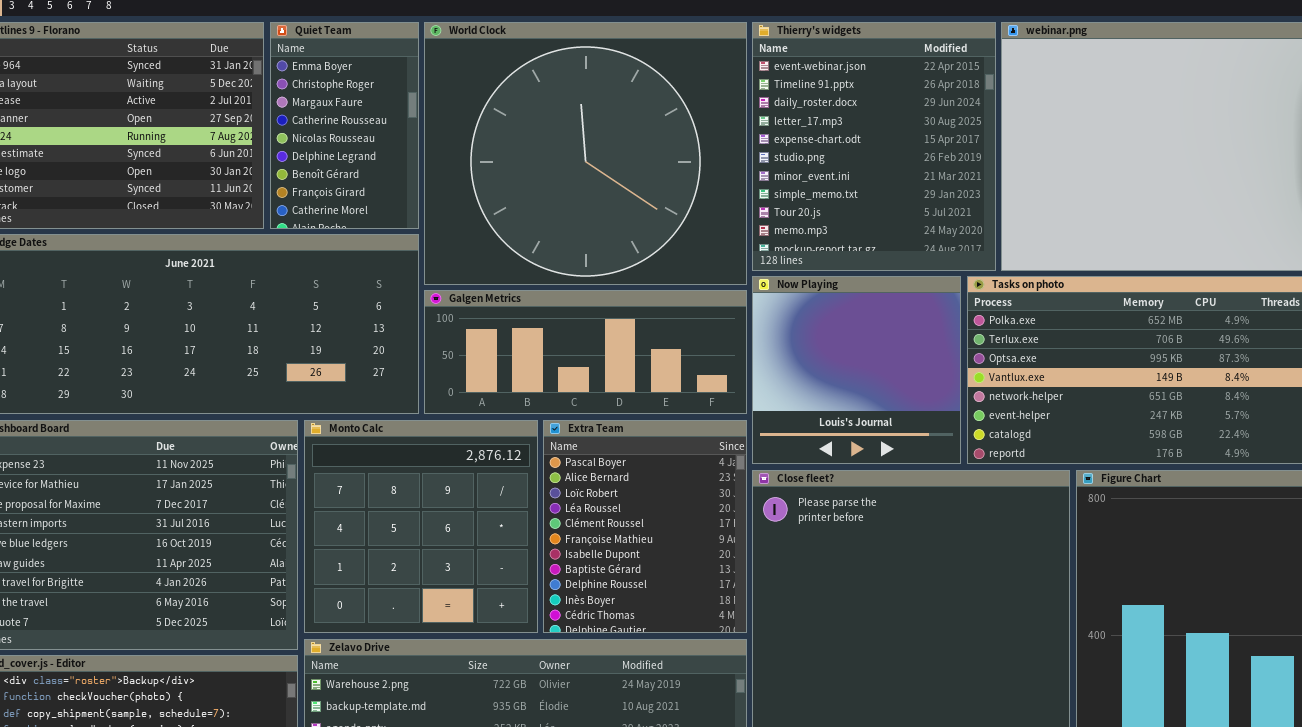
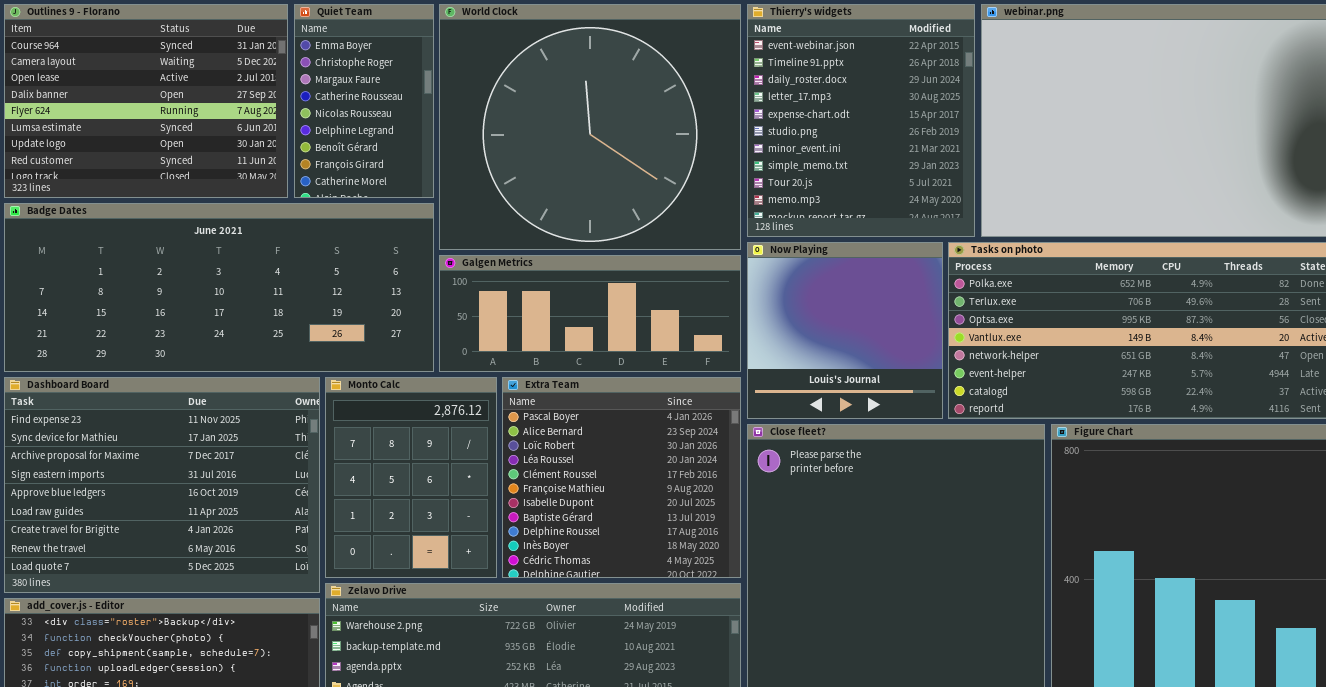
Monto Calc: [304,420,538,633] -> [325,377,497,578], resized
Extra Team: [543,420,747,633] -> [502,377,741,578], resized

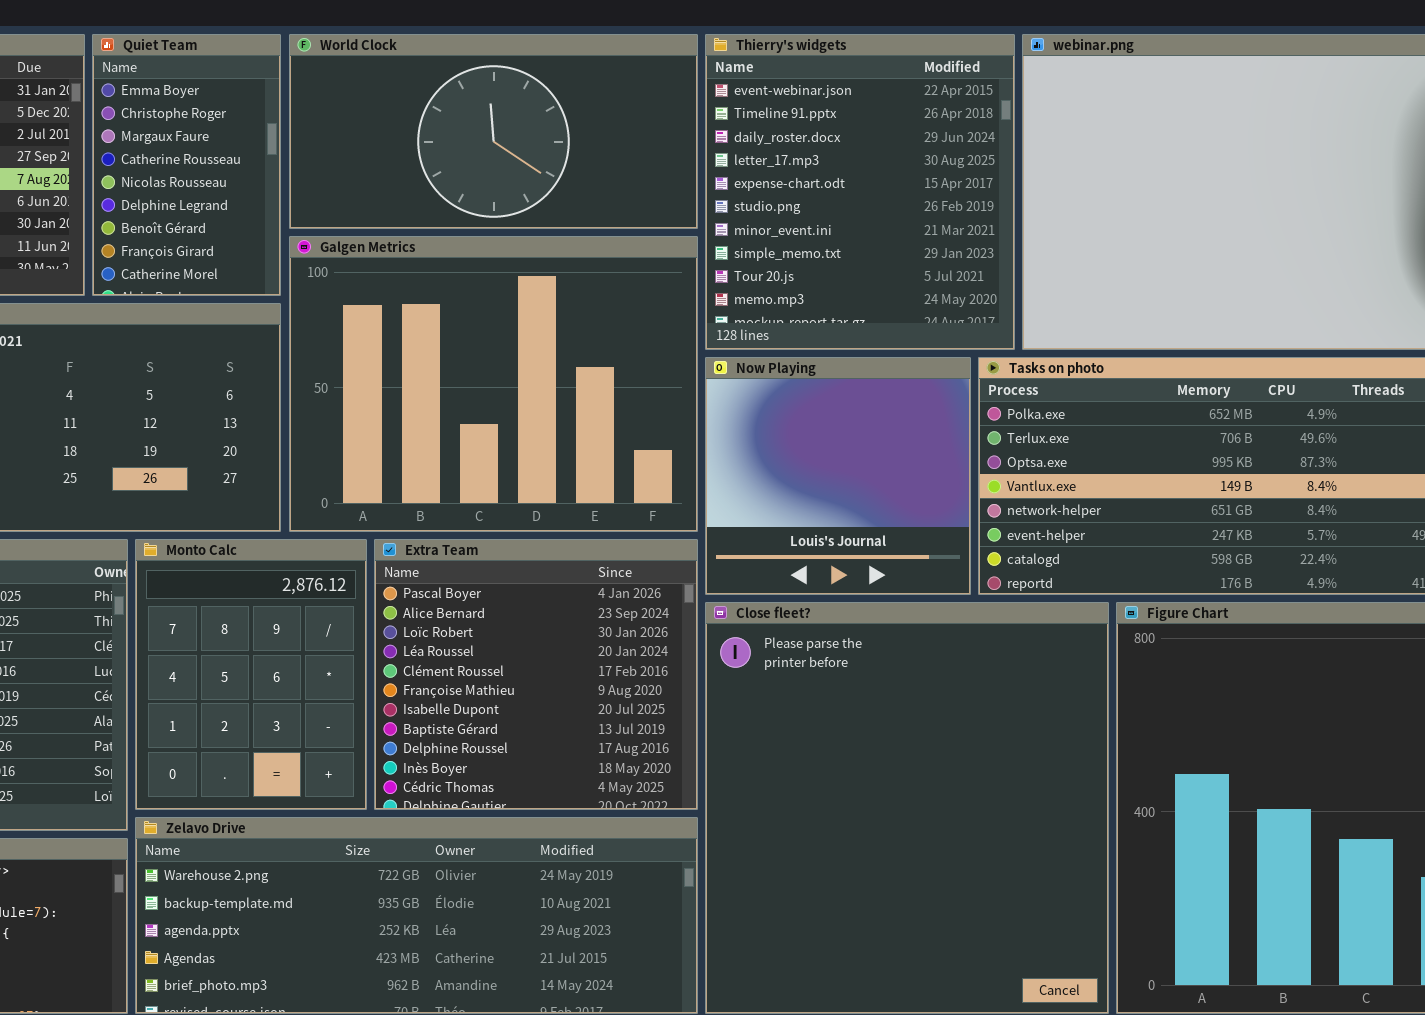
World Clock: [439,4,741,250] -> [289,34,698,229], resized
Galgen Metrics: [439,255,741,372] -> [289,236,698,532], resized

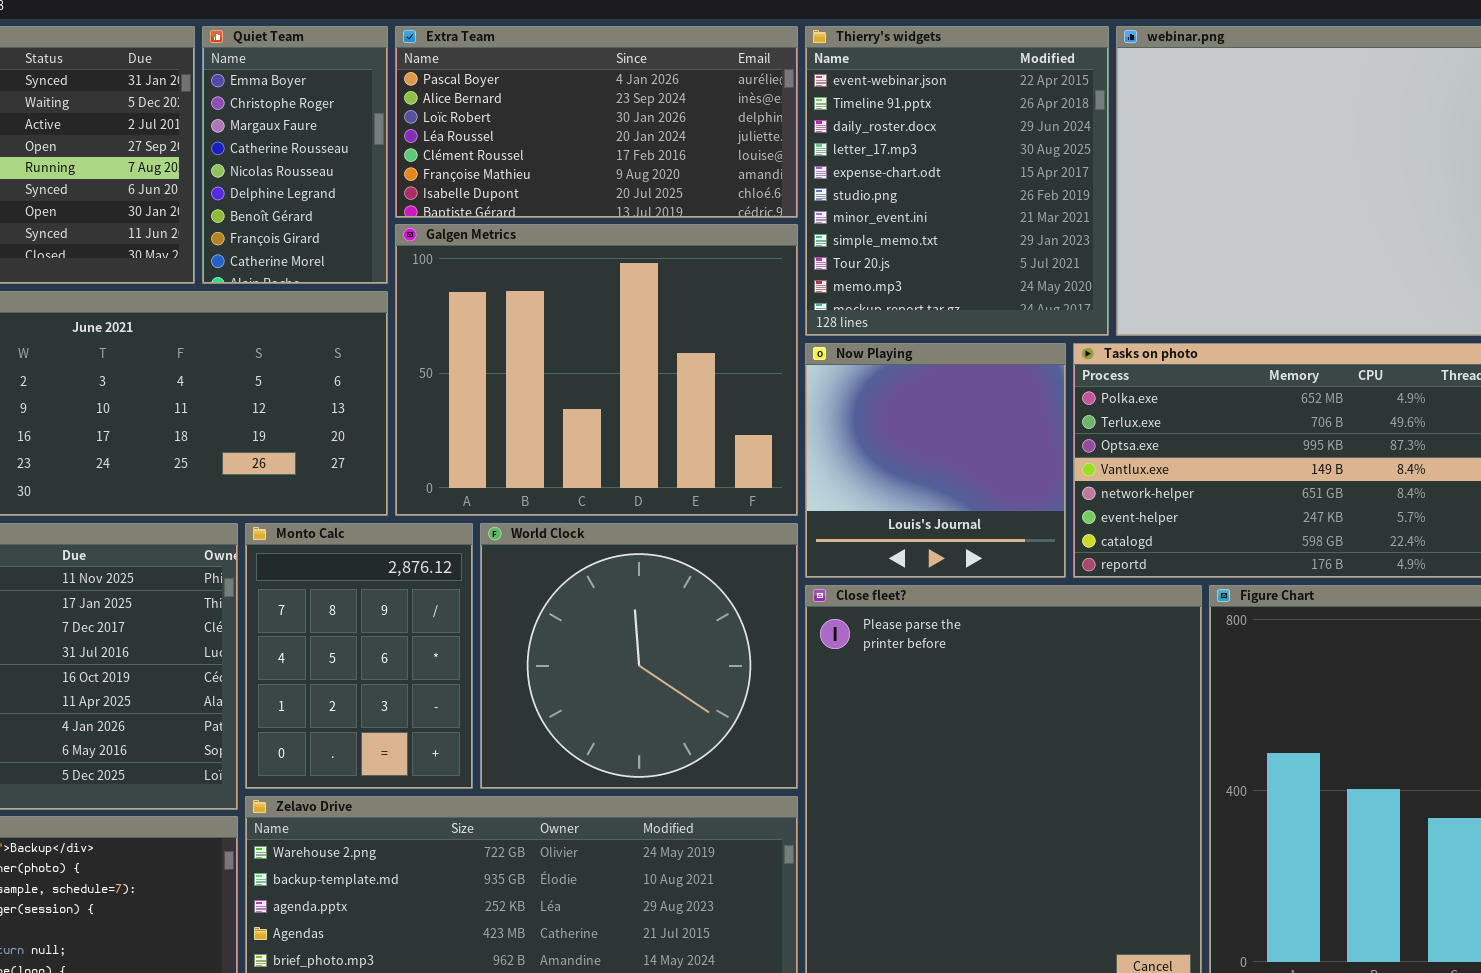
World Clock: [289,34,698,229] -> [480,523,798,789], moved, resized
Extra Team: [374,539,698,810] -> [395,26,798,218], moved, resized

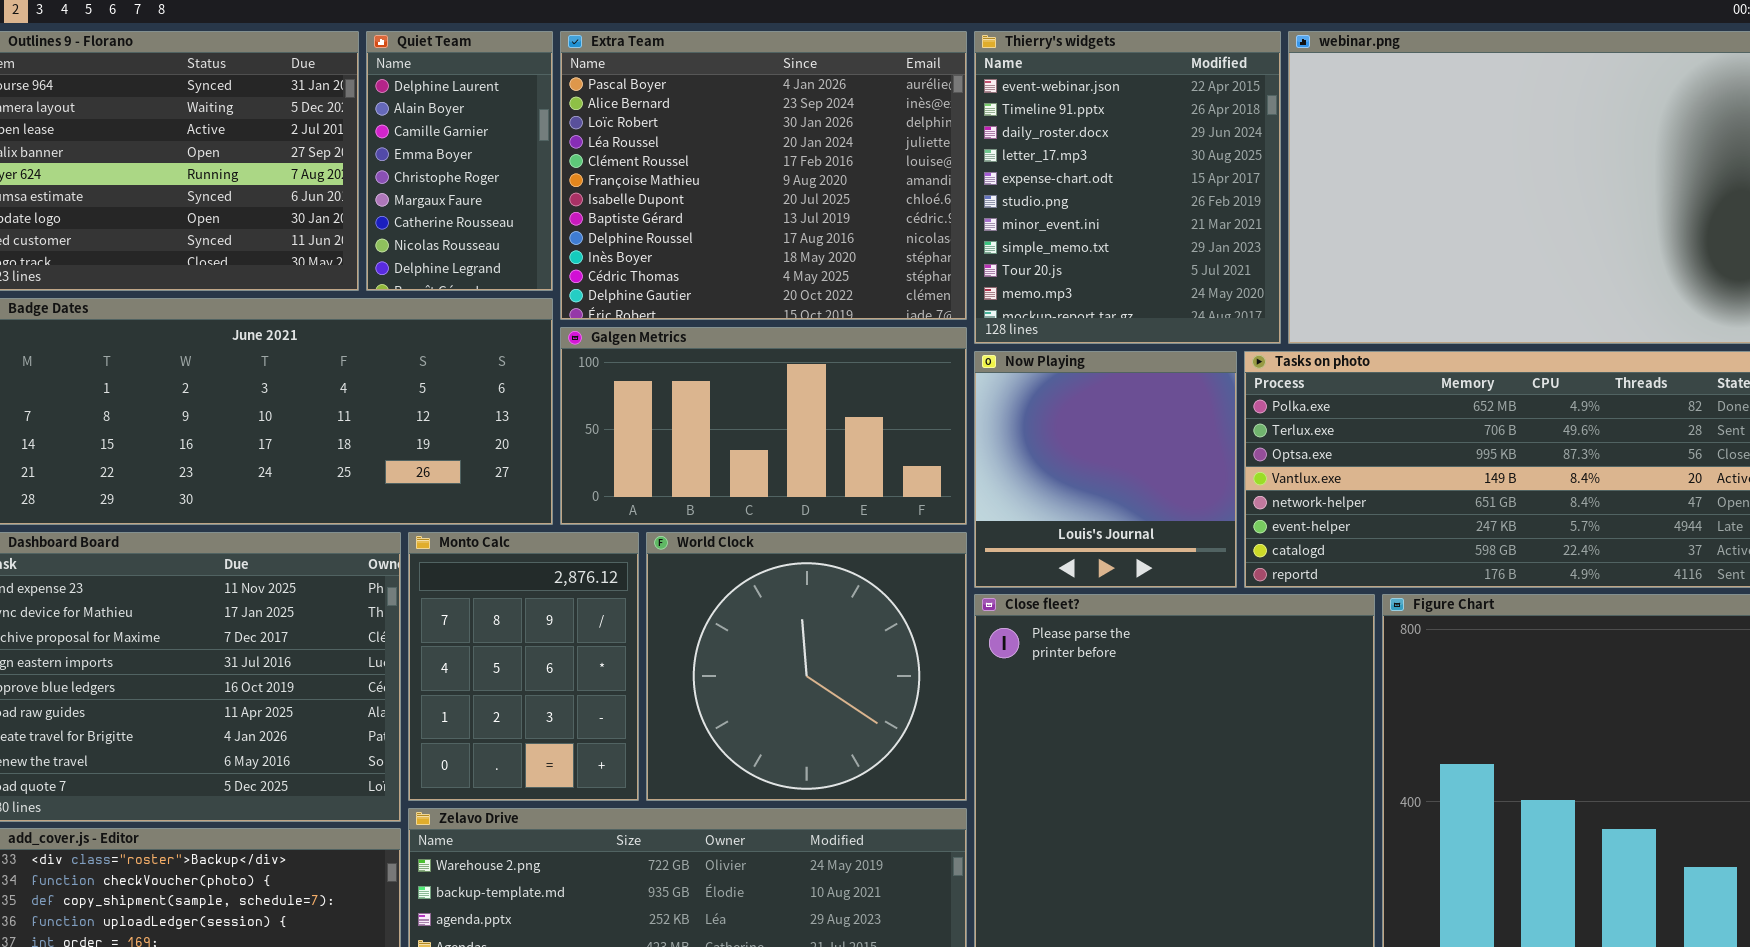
Quiet Team: [202,26,388,284] -> [366,31,553,291], scrolled up 3 rows
Extra Team: [395,26,798,218] -> [560,31,967,320], resized
Galgen Metrics: [395,224,798,516] -> [560,327,967,525], resized

